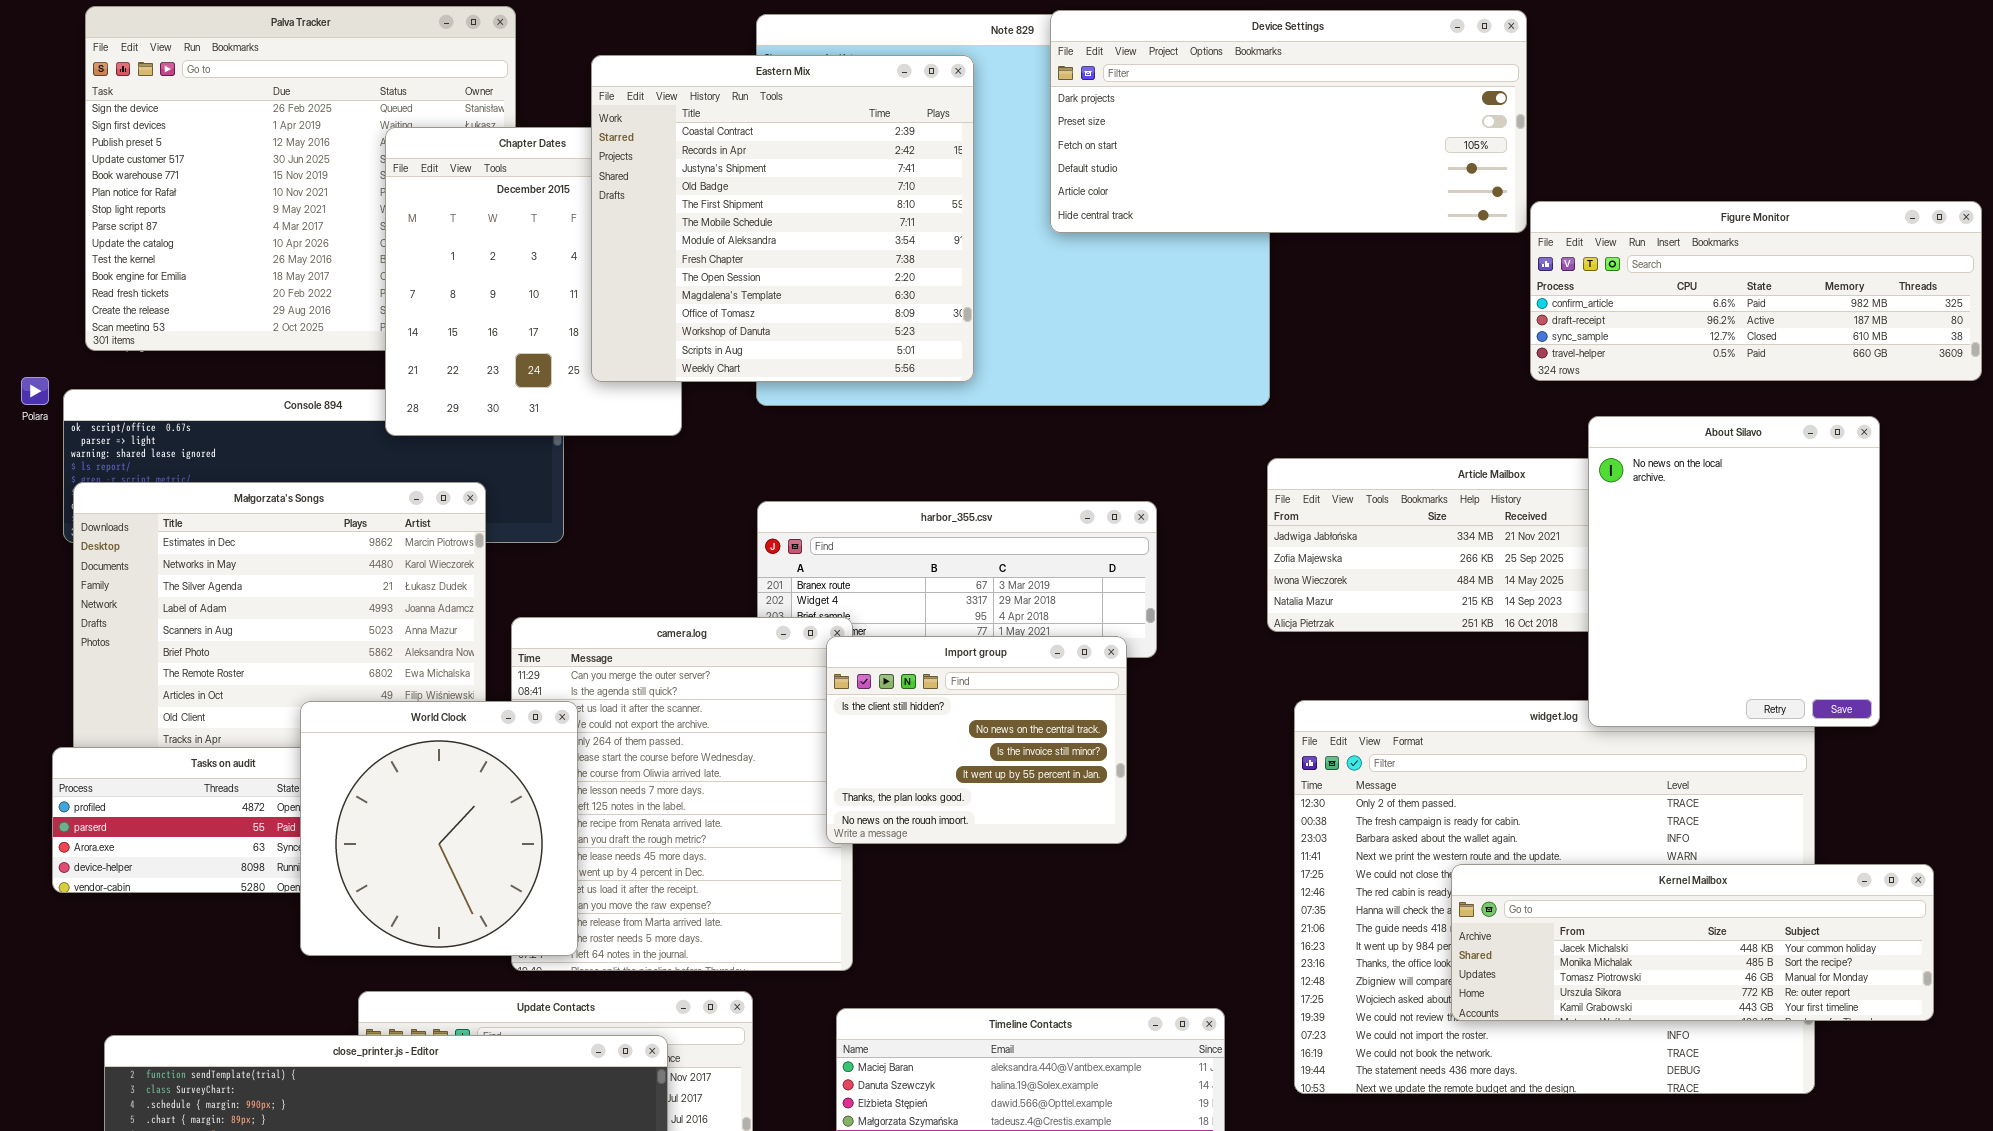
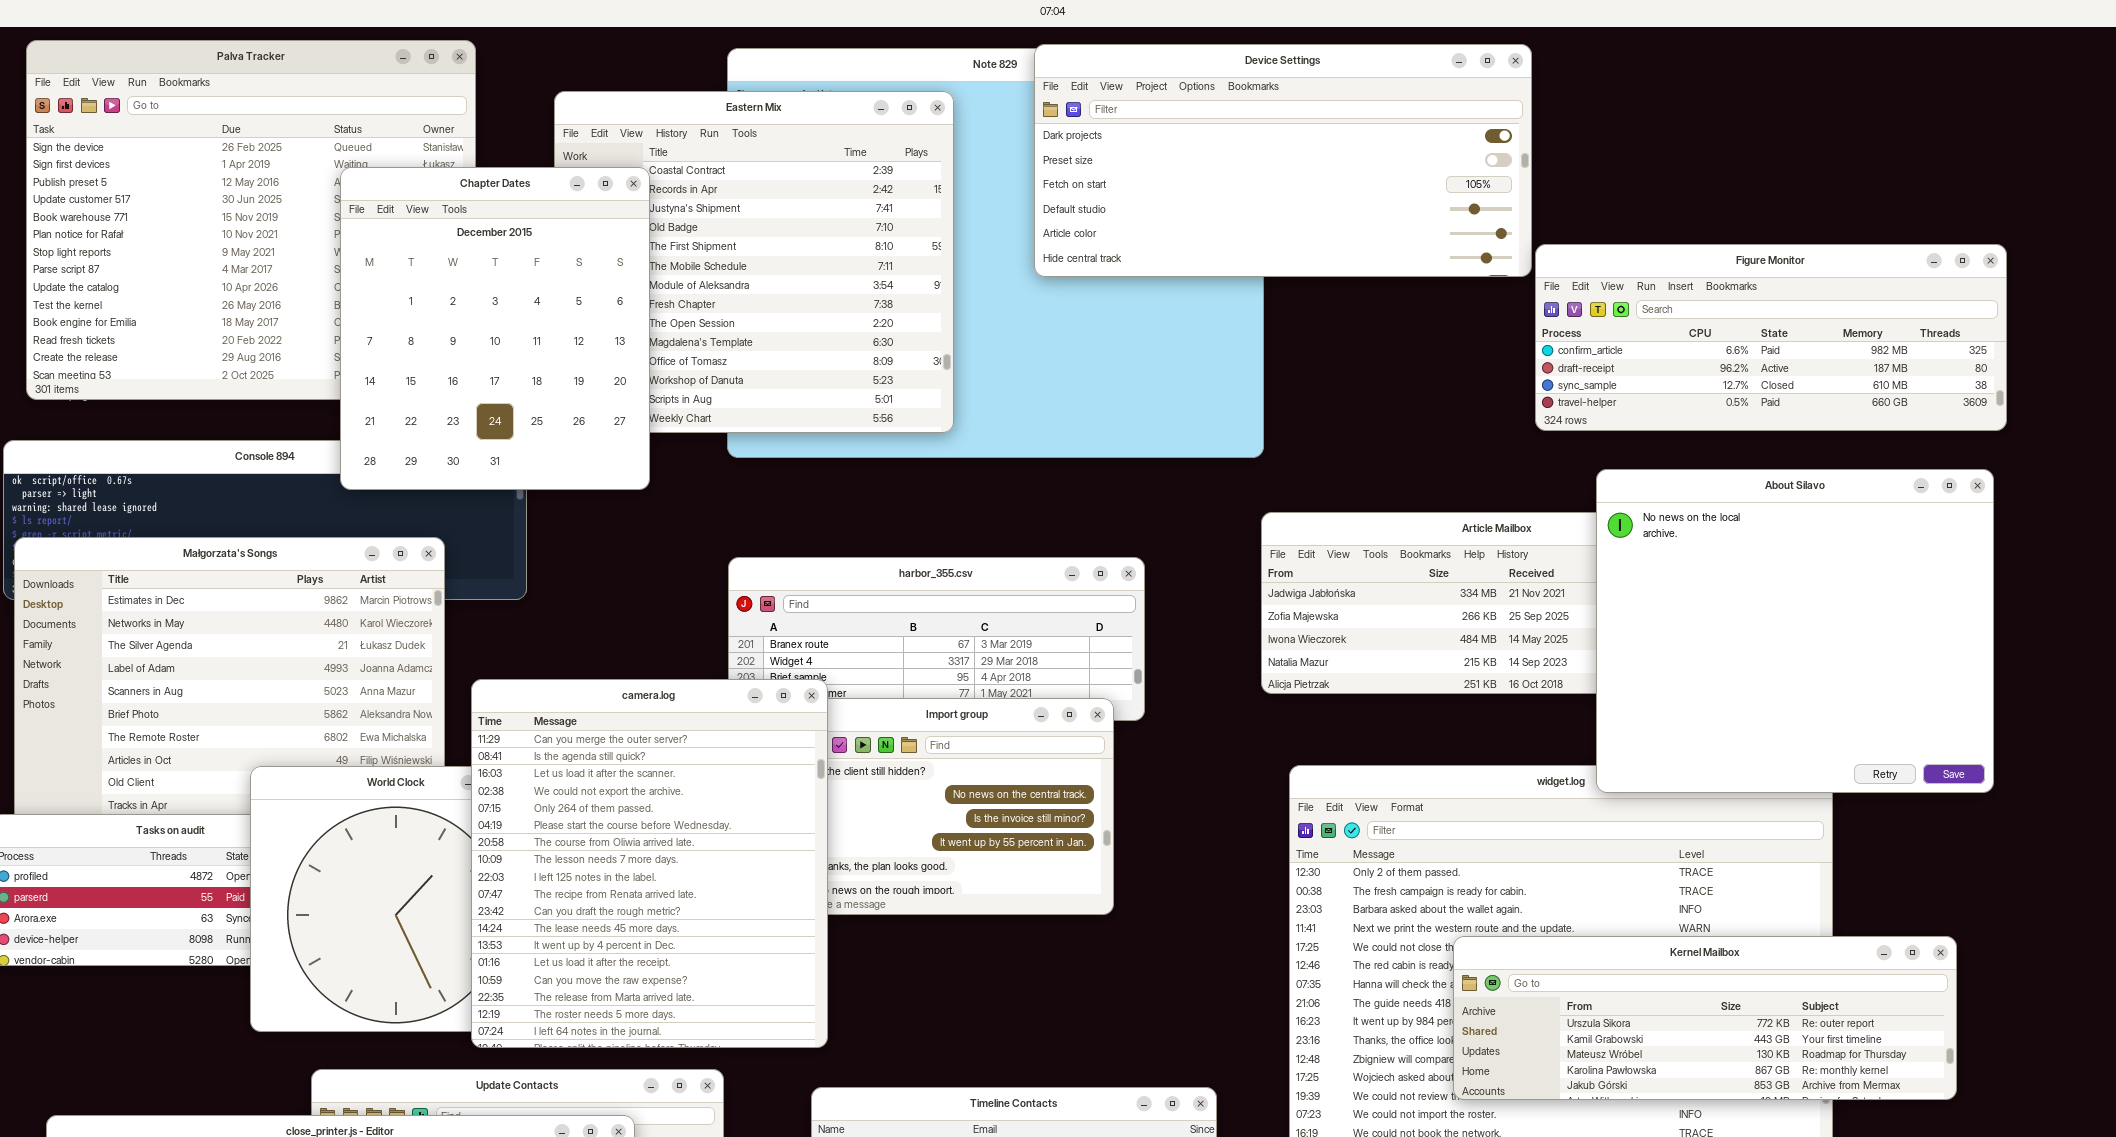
Chapter Dates: [385,127,682,436] -> [340,167,650,490], raised
About Silavo: [1588,416,1880,727] -> [1596,469,1994,793], resized
camera.log: [511,617,853,971] -> [471,679,828,1048], raised
Kernel Mailbox: [1451,864,1934,1021] -> [1453,936,1957,1100], scrolled down 3 rows

